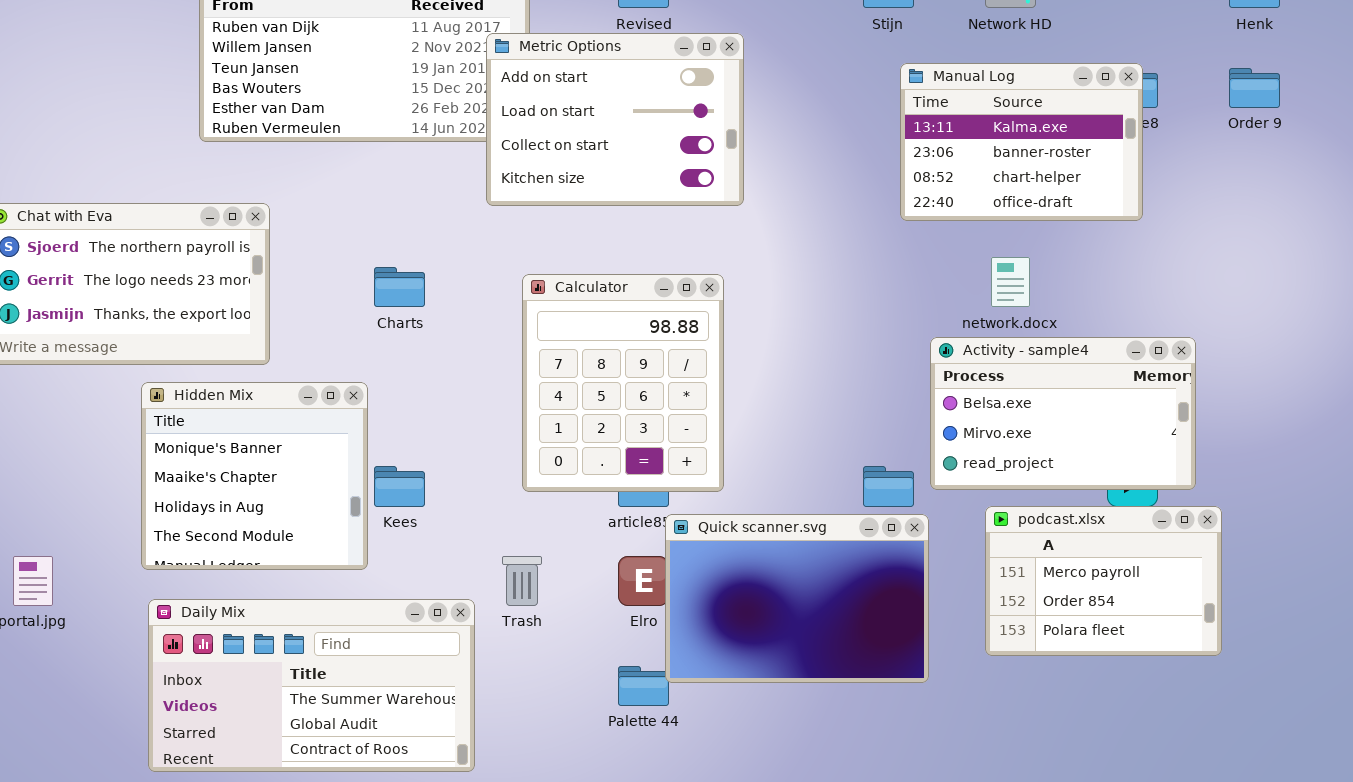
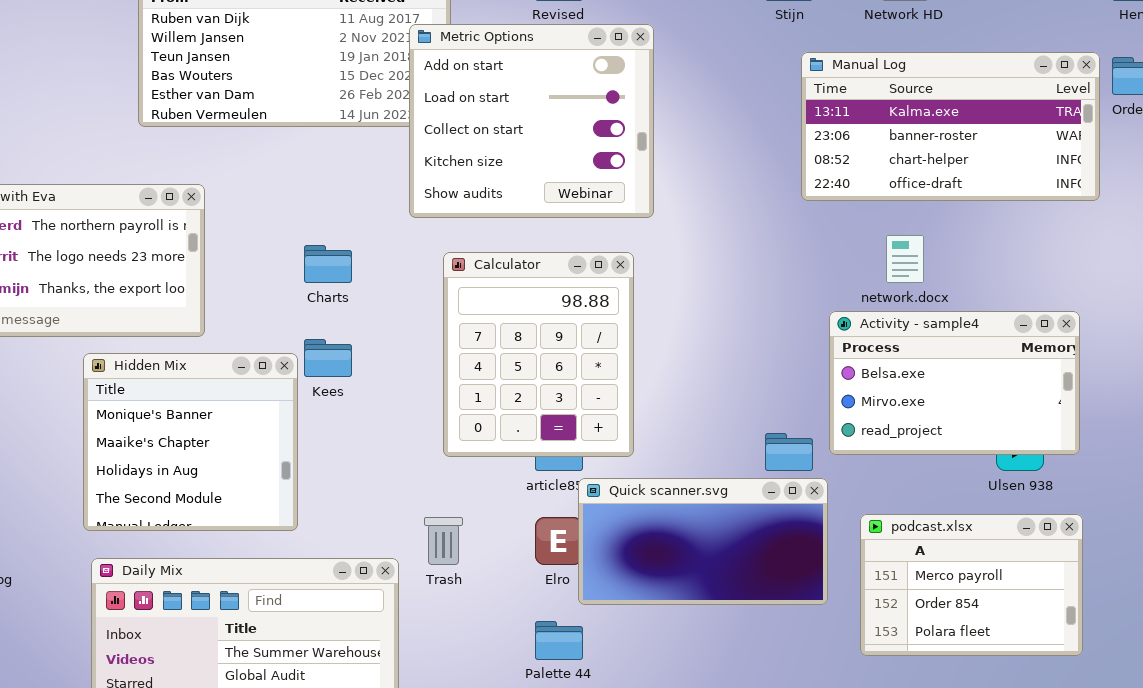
Metric Options: [486,33,744,206] -> [409,24,654,218], resized
Manual Log: [900,63,1143,221] -> [801,52,1100,201], resized
Kees: [374,466,425,507] -> [304,339,352,377], moved
podcast.xlsx: [985,506,1222,656] -> [860,514,1083,656], moved
Quick scanner.svg: [665,514,929,683] -> [578,478,828,605], resized

